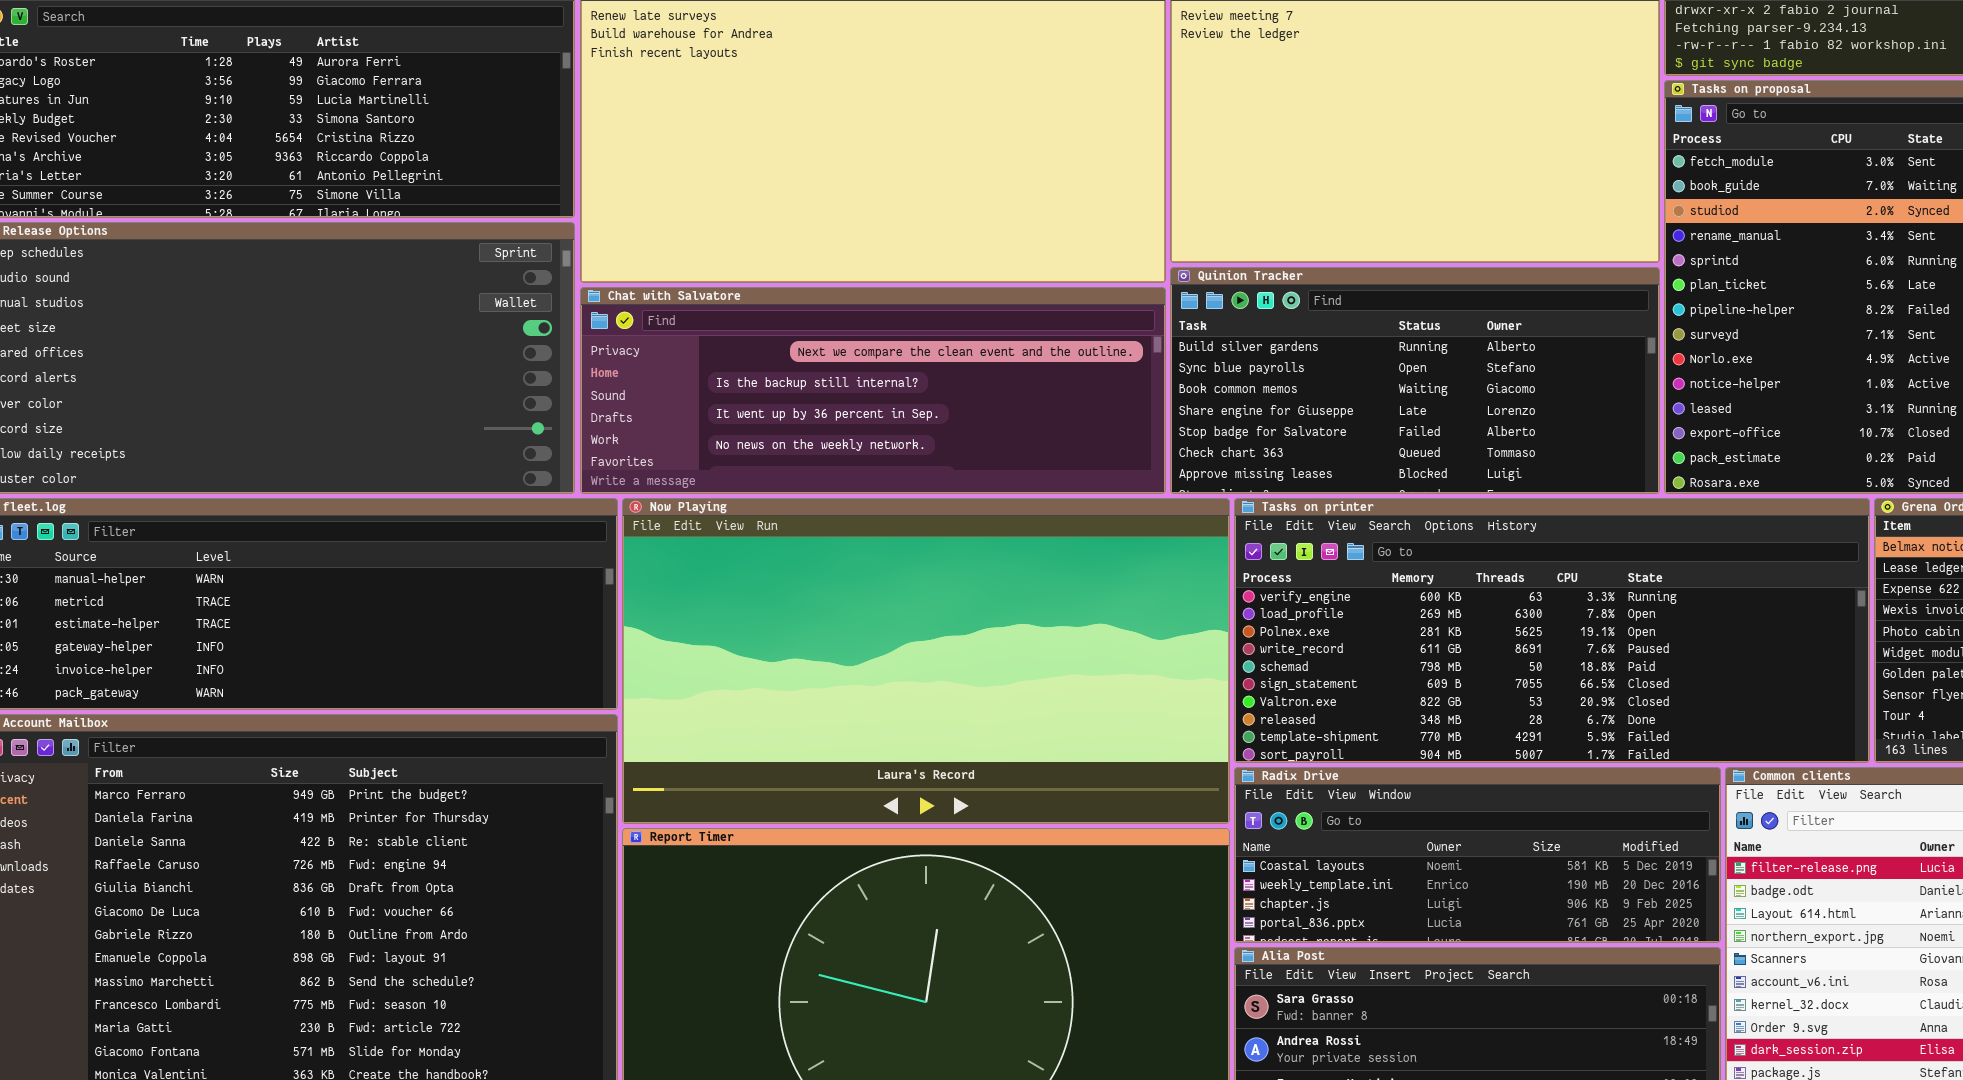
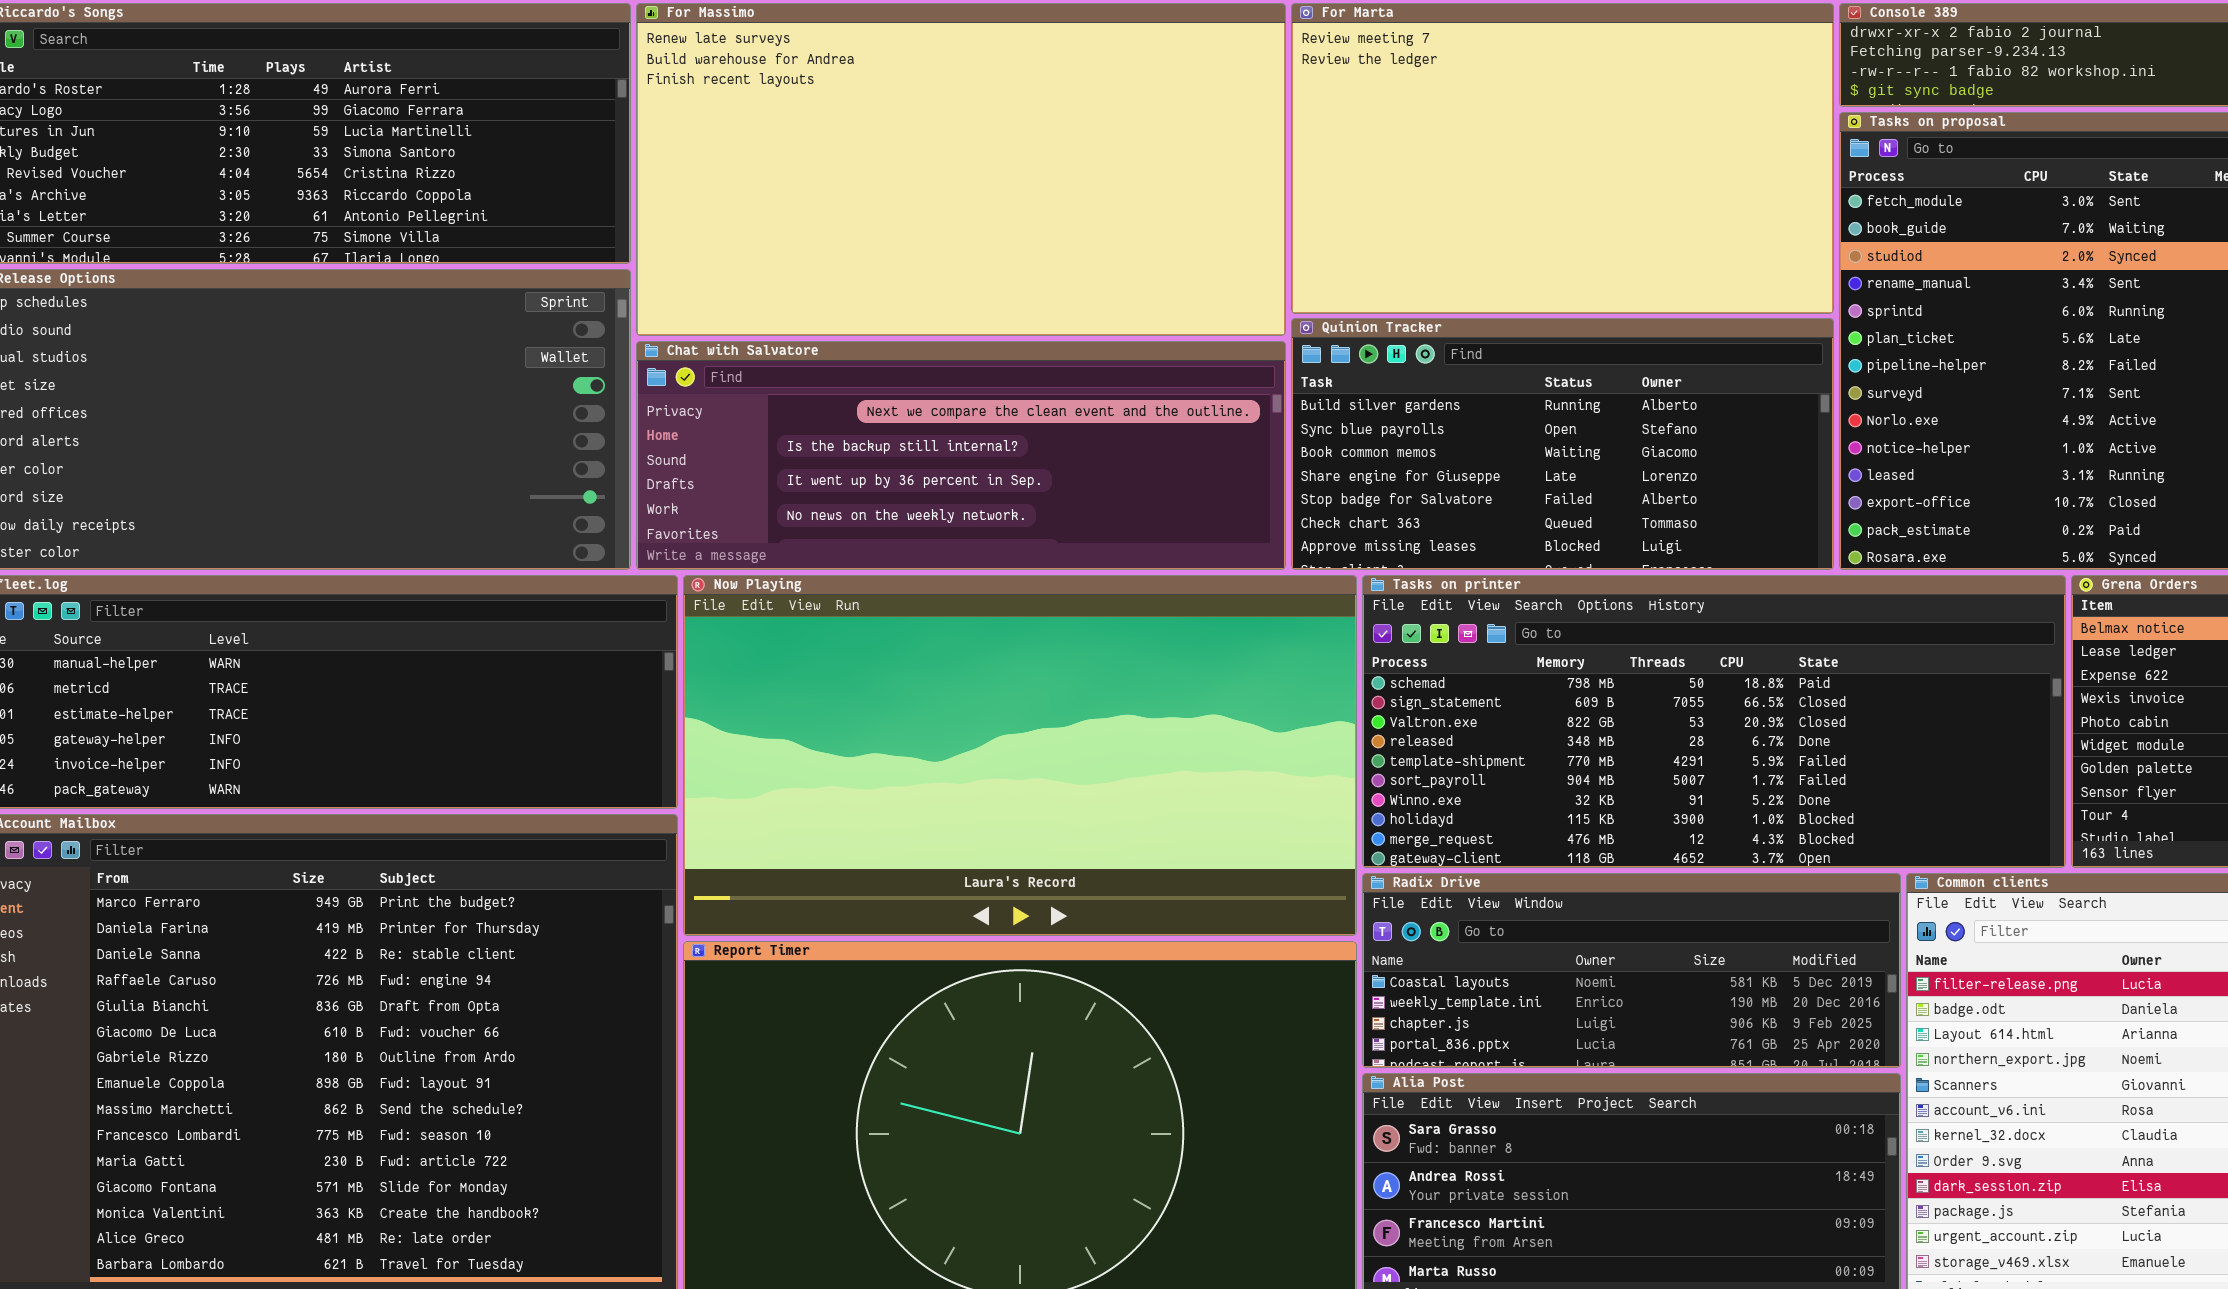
Tasks on printer: [1234,498,1870,763] -> [1362,575,2066,868], scrolled down 4 rows

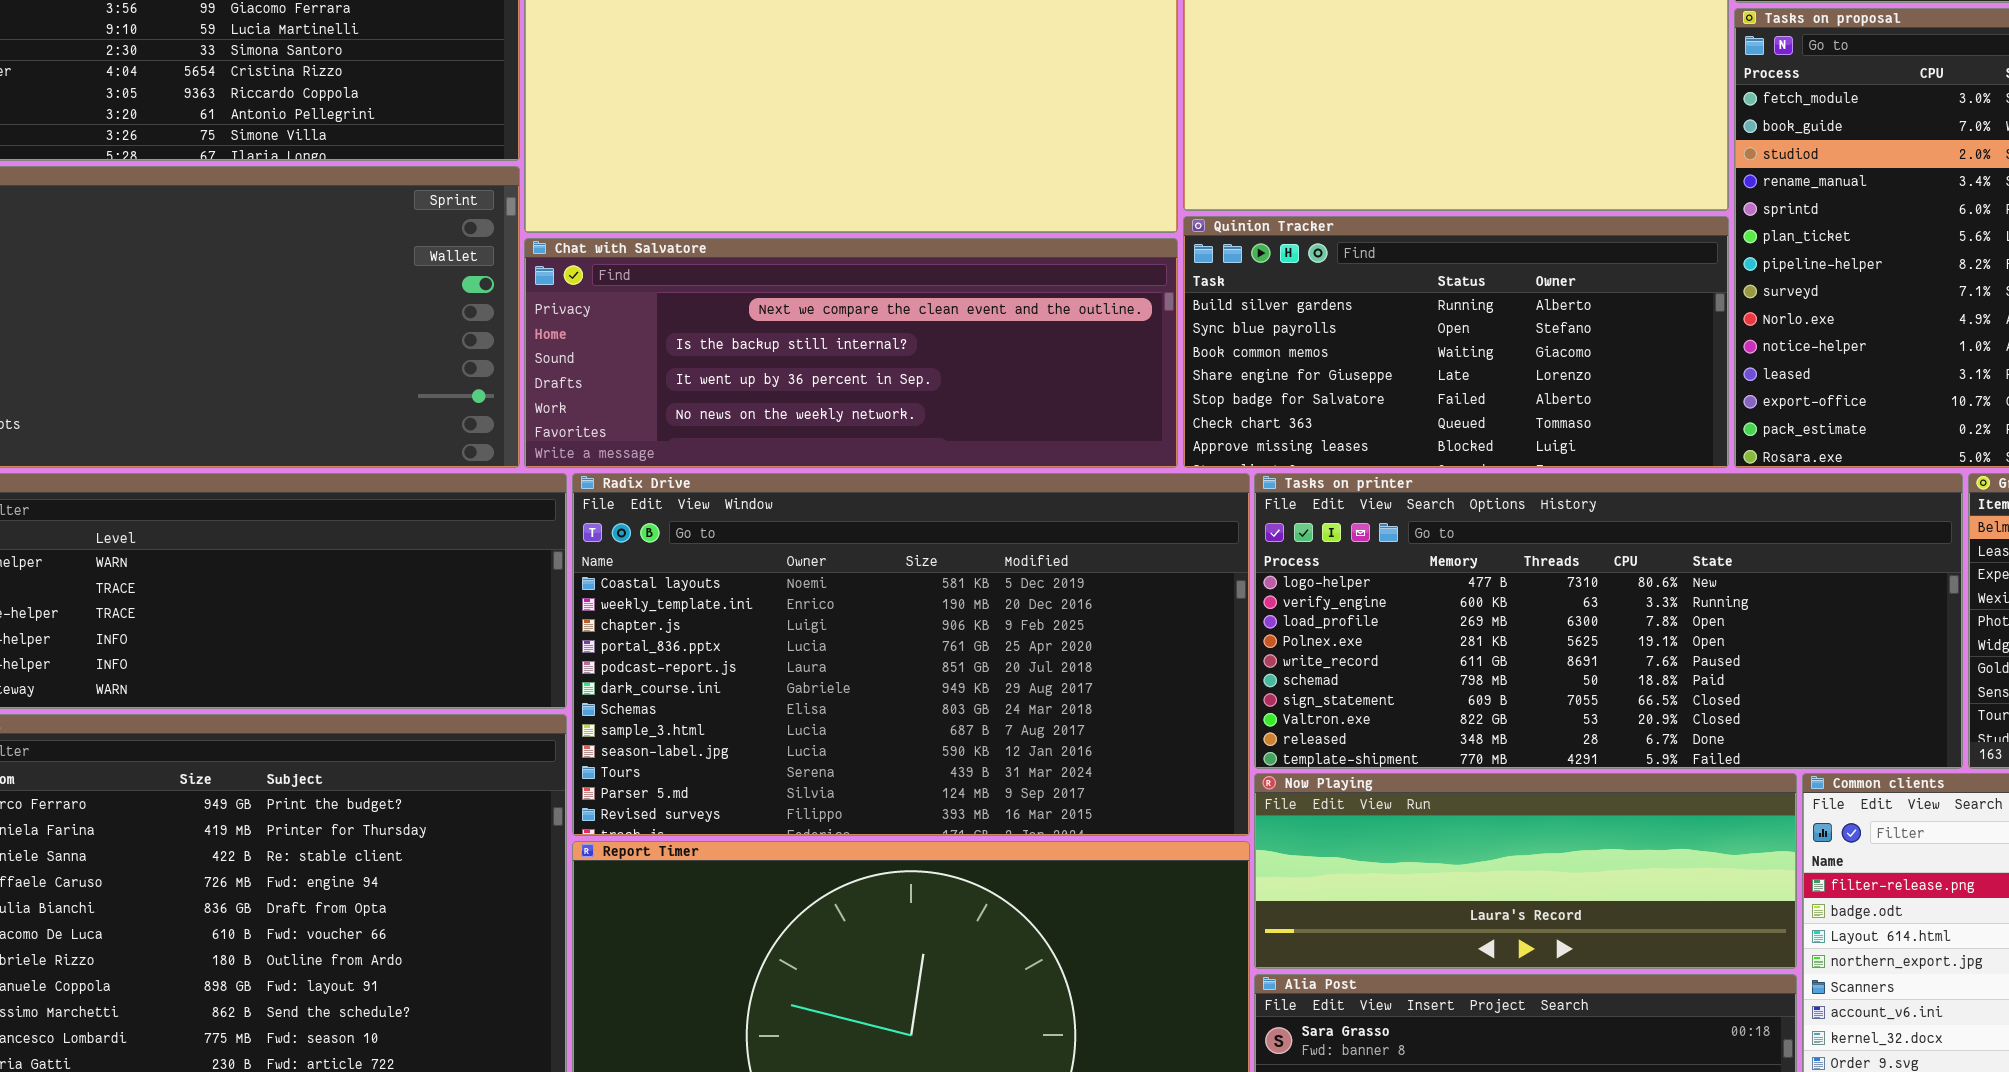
Now Playing: [683,575,1357,936] -> [1254,773,1797,969], moved, resized
Tasks on printer: [1362,575,2066,868] -> [1254,473,1963,769], scrolled up 5 rows
Radix Drive: [1362,873,1901,1068] -> [572,473,1250,836], moved, resized

